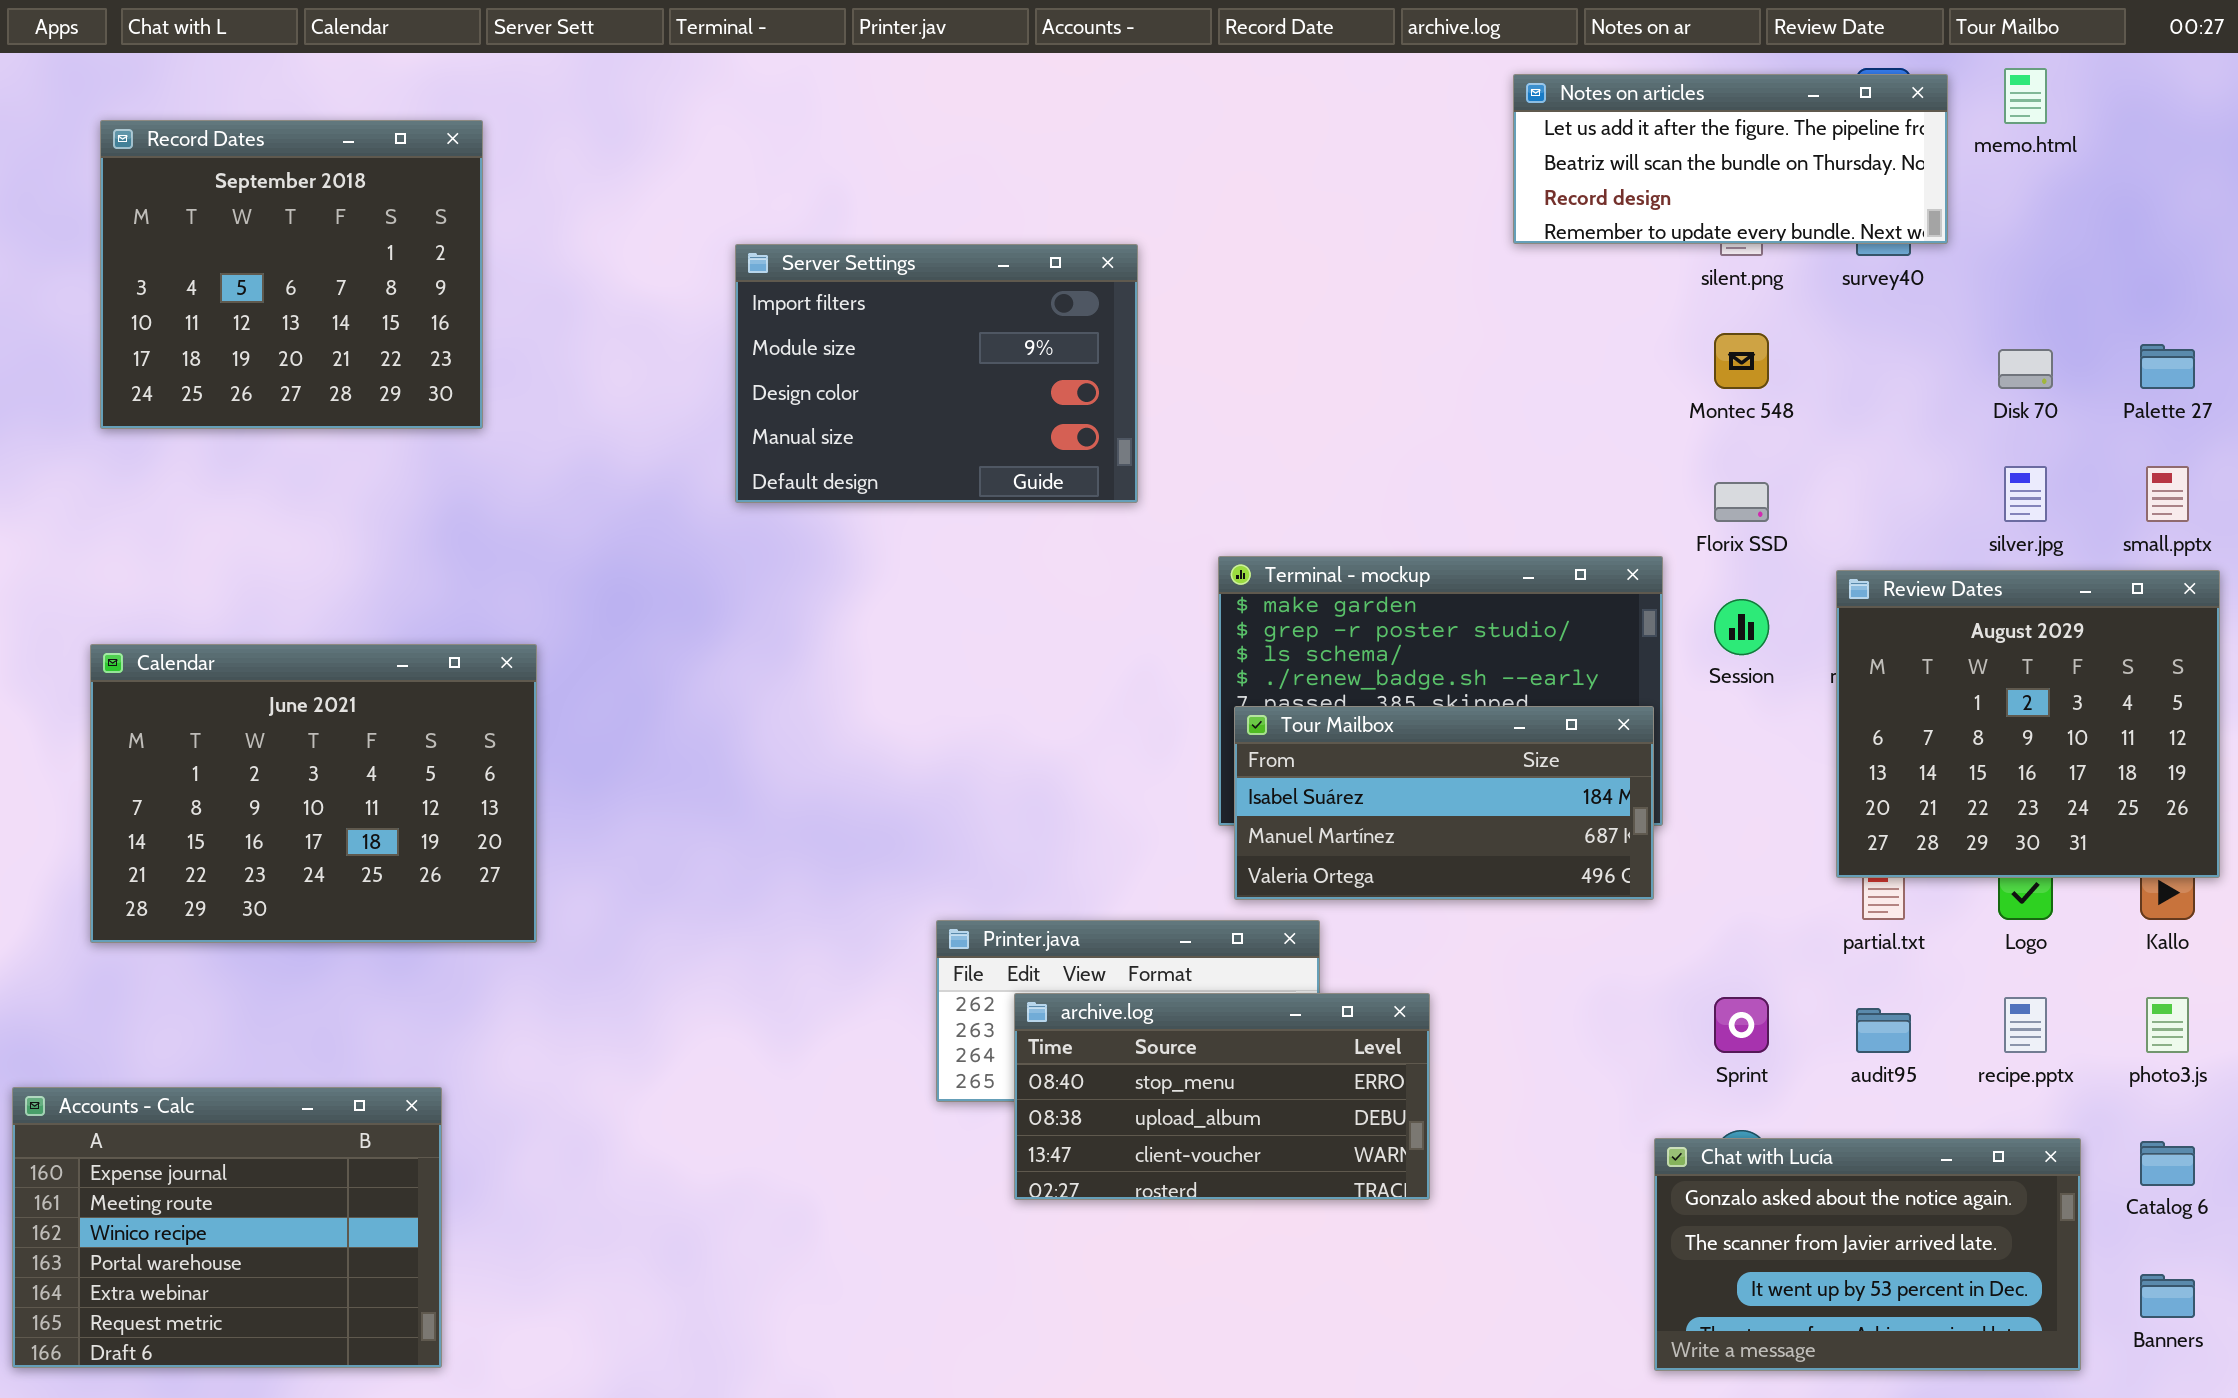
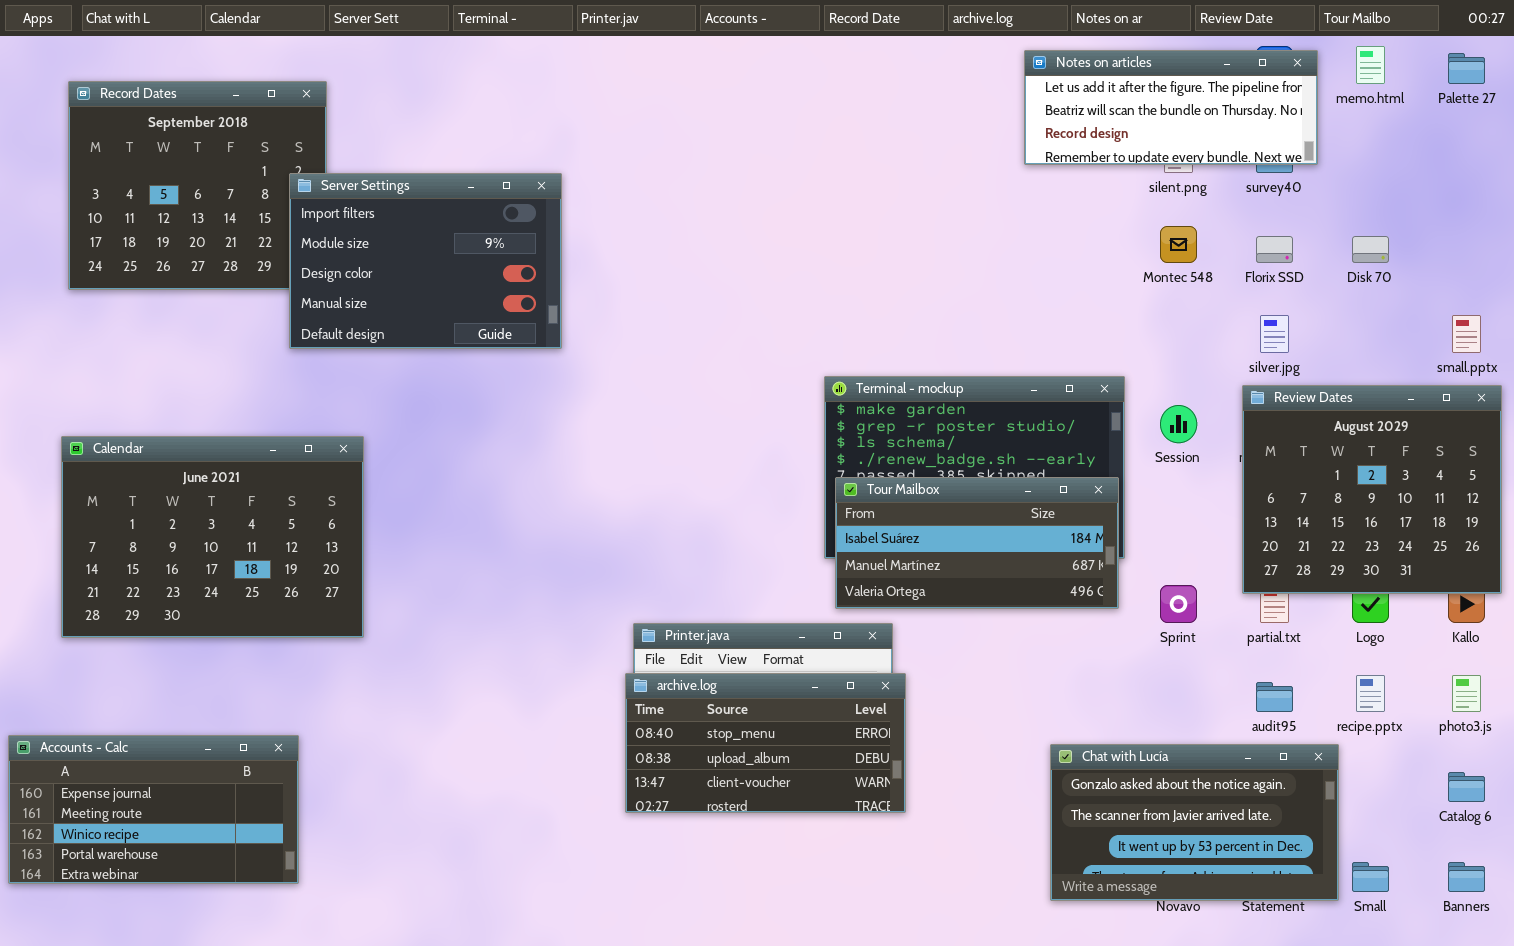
Server Settings: [735,244,1138,503] -> [289,173,562,349], moved
Palette 27: [2140,344,2195,389] -> [1448,53,1485,84], moved
silver.jpg: [2004,466,2047,522] -> [1260,315,1289,353], moved
Florix SSD: [1714,482,1769,522] -> [1256,236,1293,263], moved
archive.log: [1014,993,1430,1200] -> [625,673,906,813], moved
Sprint: [1714,997,1769,1053] -> [1160,585,1197,623], moved
Accounts - Calc: [12,1087,442,1368] -> [8,735,299,884], resized
Chat with Lucía: [1654,1138,2081,1371] -> [1050,744,1339,901], moved

